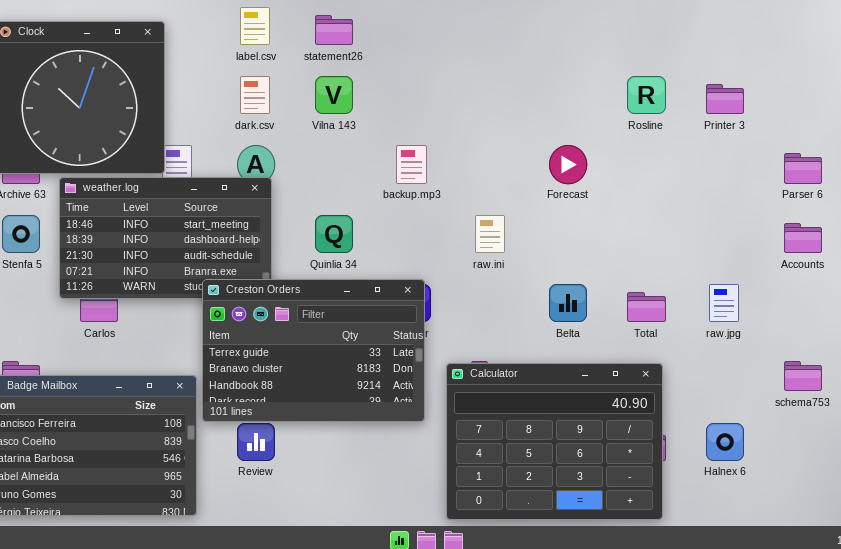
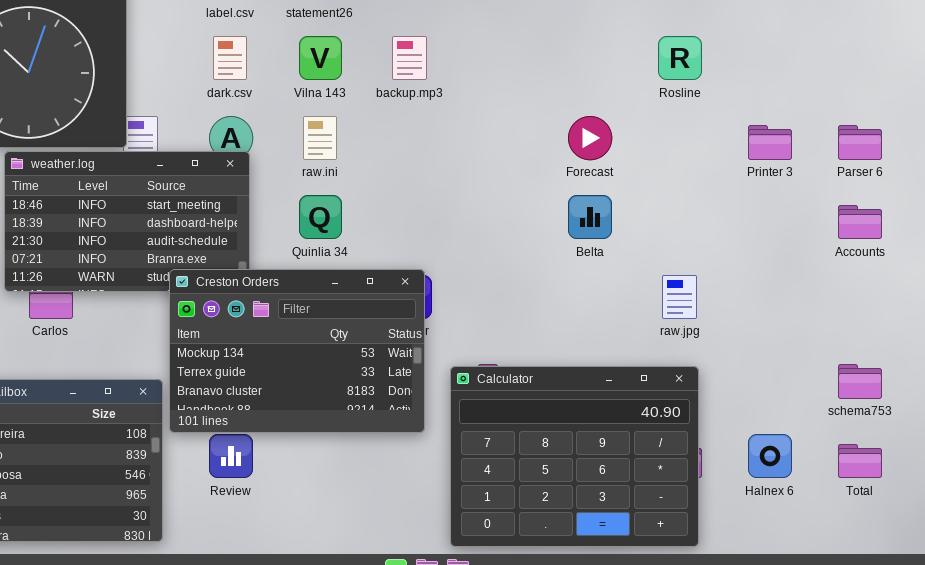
Printer 3: [706,84,744,114] -> [748,125,792,160], moved
backup.mp3: [396,145,427,184] -> [392,36,427,80], moved
raw.ini: [475,215,505,253] -> [303,116,337,160], moved
Creston Orders: [202,279,425,422] -> [169,269,425,433], scrolled up 1 row
Belta: [549,284,587,322] -> [568,195,612,239], moved
raw.jpg: [709,284,739,322] -> [662,275,697,319], moved
Total: [627,292,666,322] -> [838,444,882,478], moved

